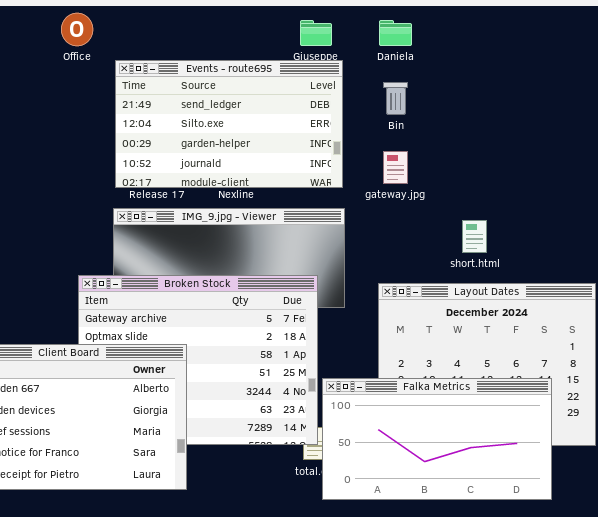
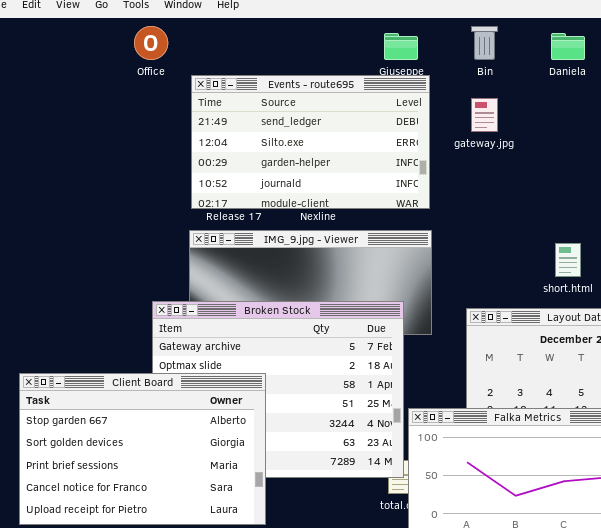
Daniela: [379,20,412,46] -> [551,33,585,60], moved
Bin: [383,82,408,115] -> [471,26,498,60], moved
gateway.jpg: [383,151,408,184] -> [471,98,498,132], moved

